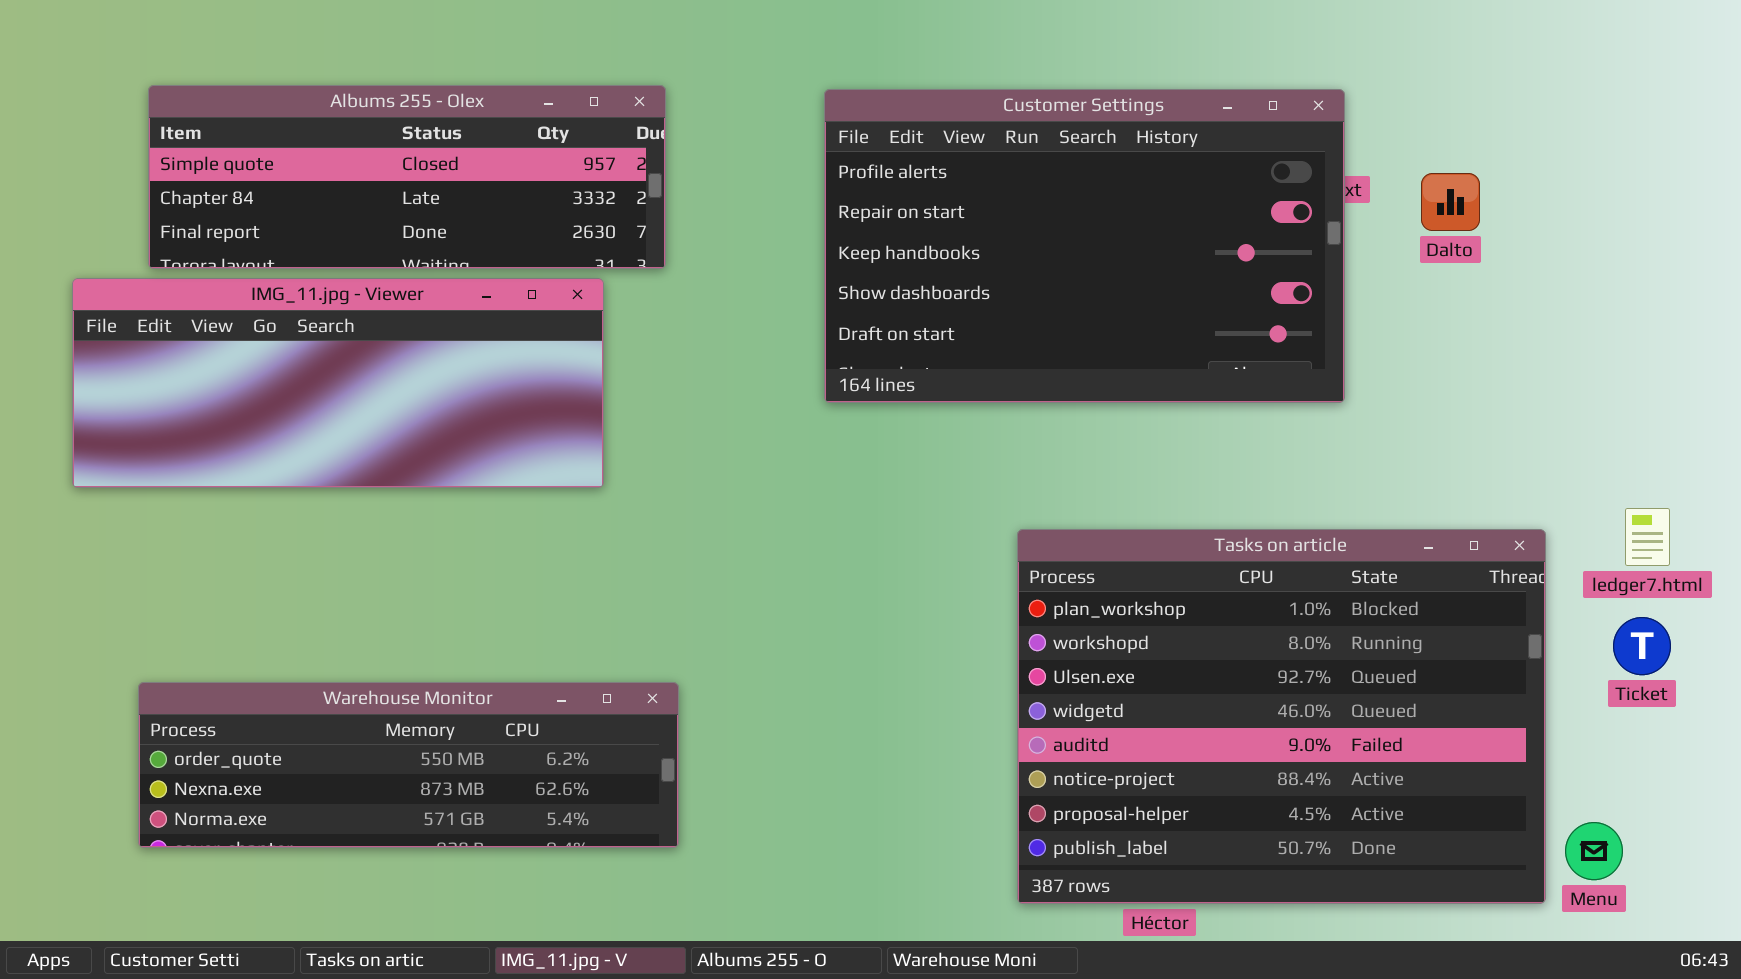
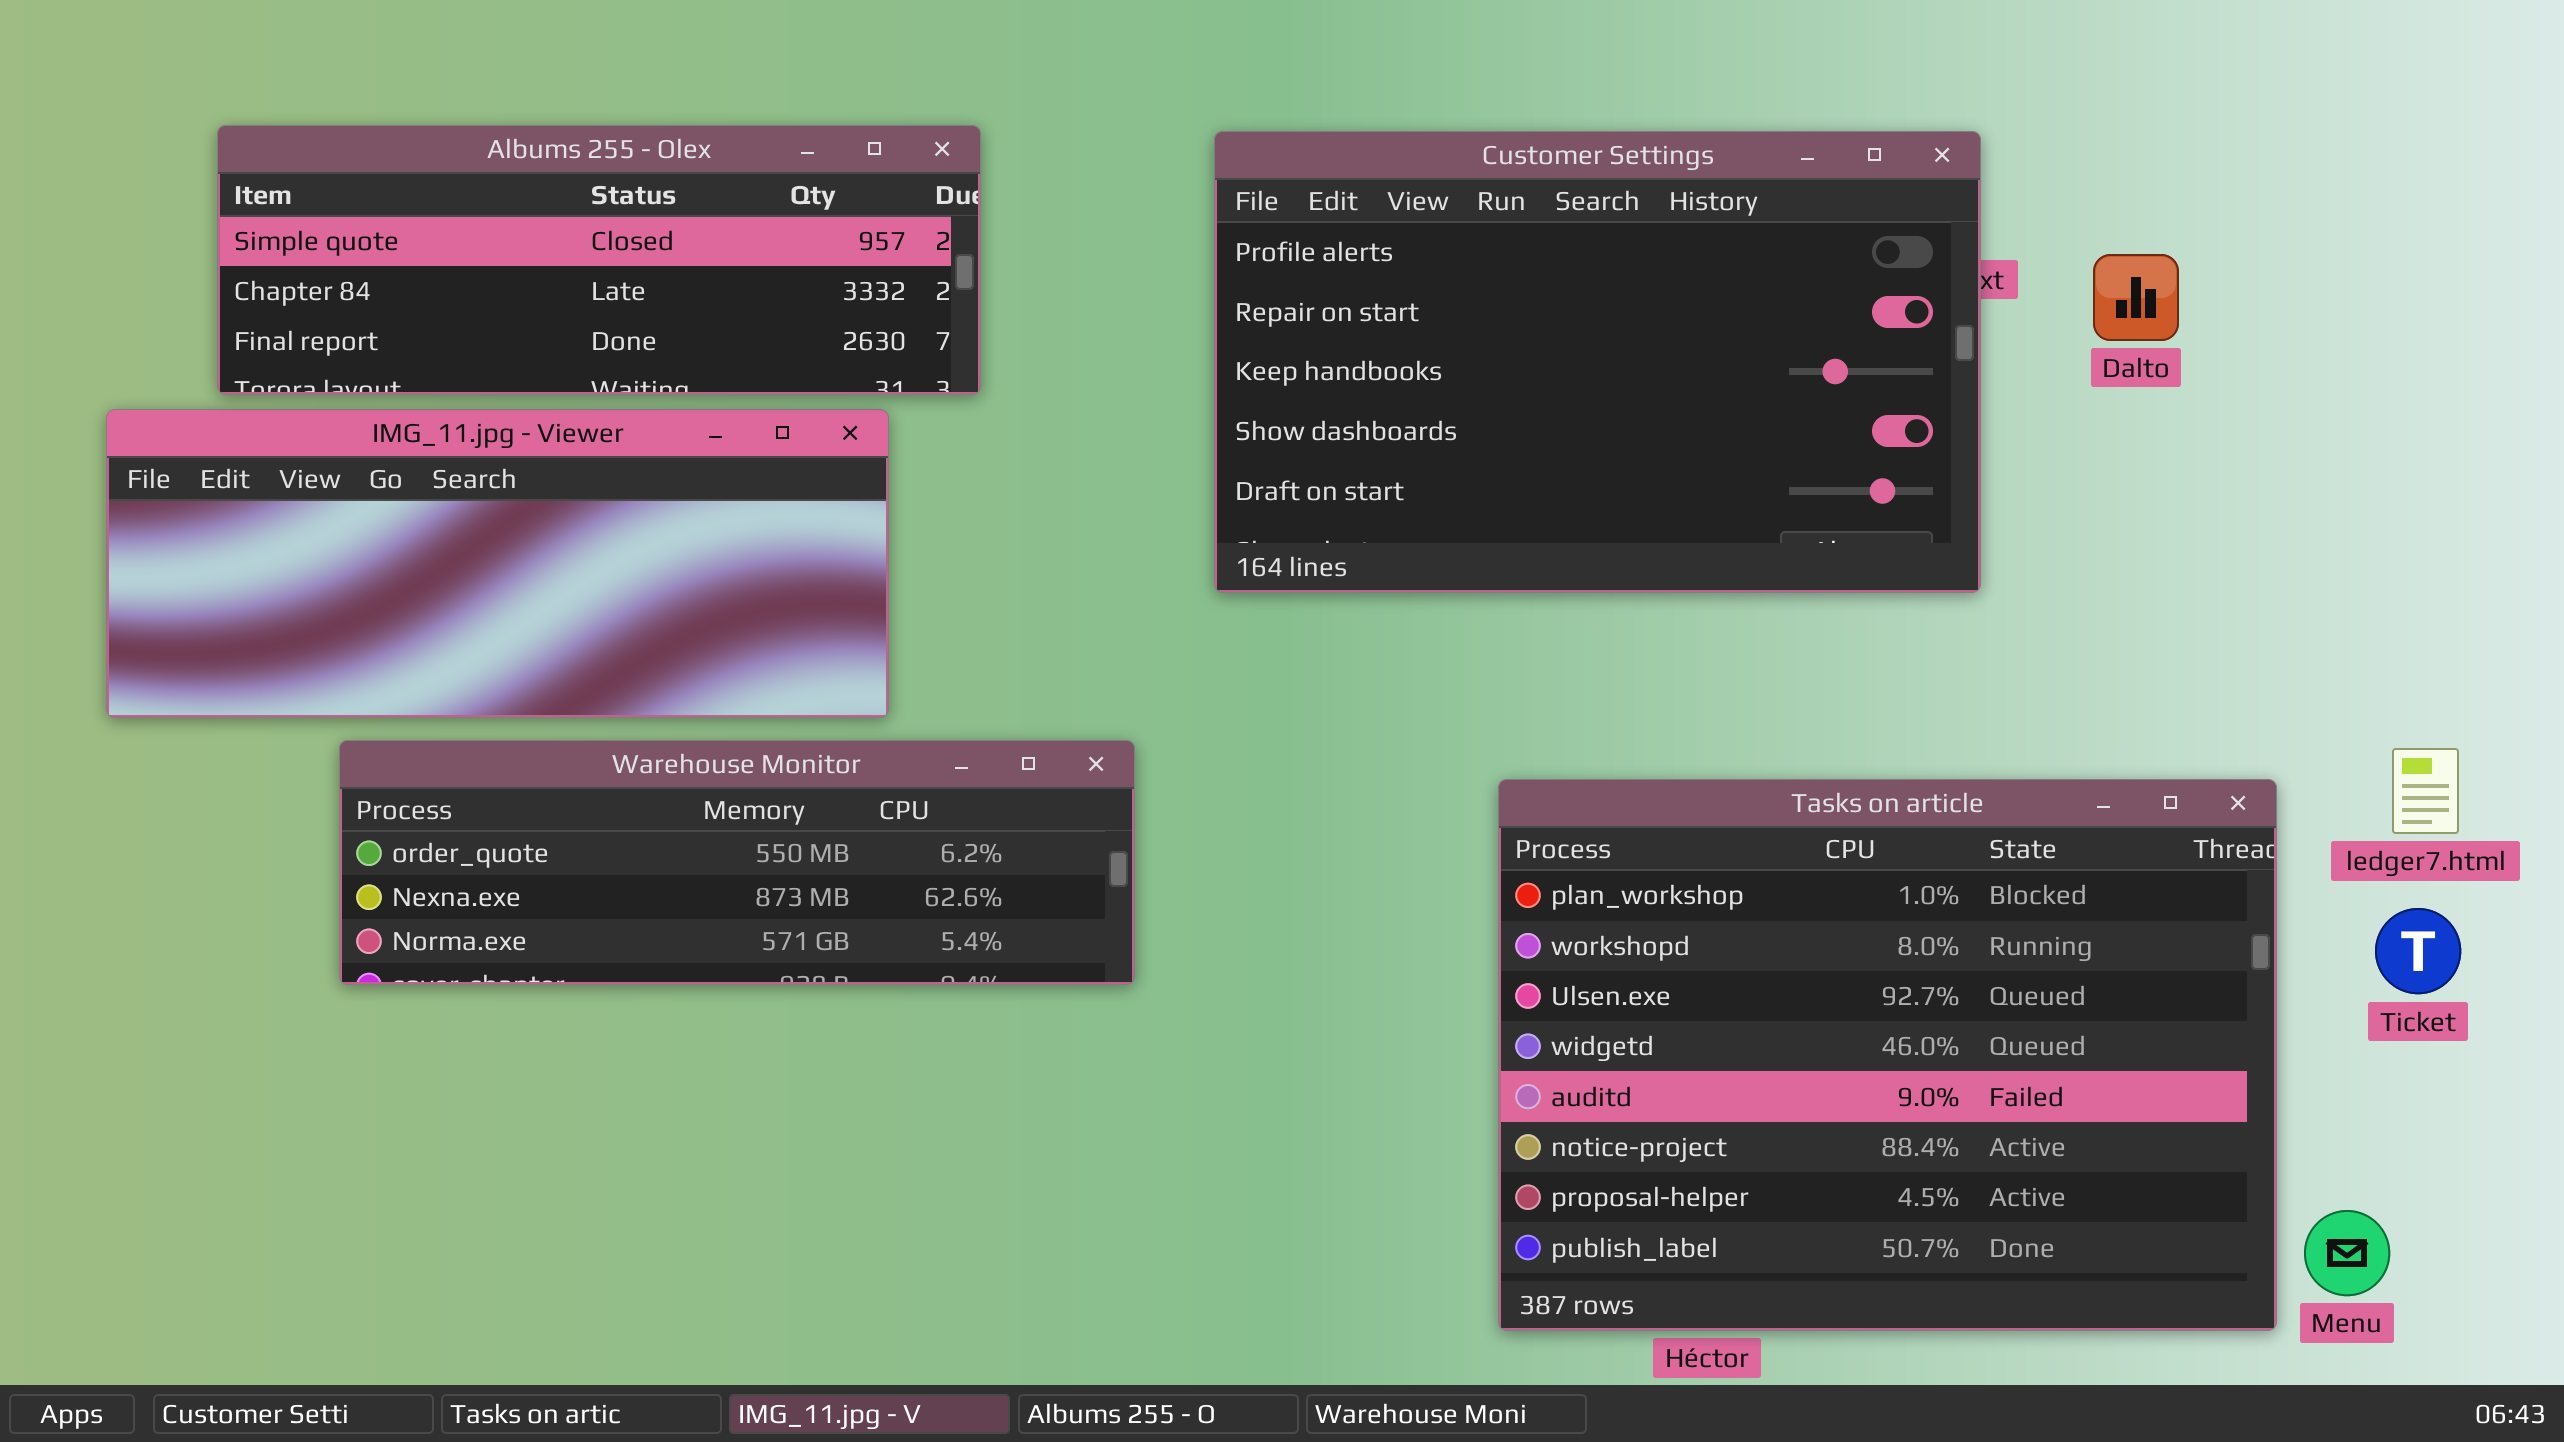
Warehouse Monitor: [138,682,679,848] -> [339,740,1135,985], moved

